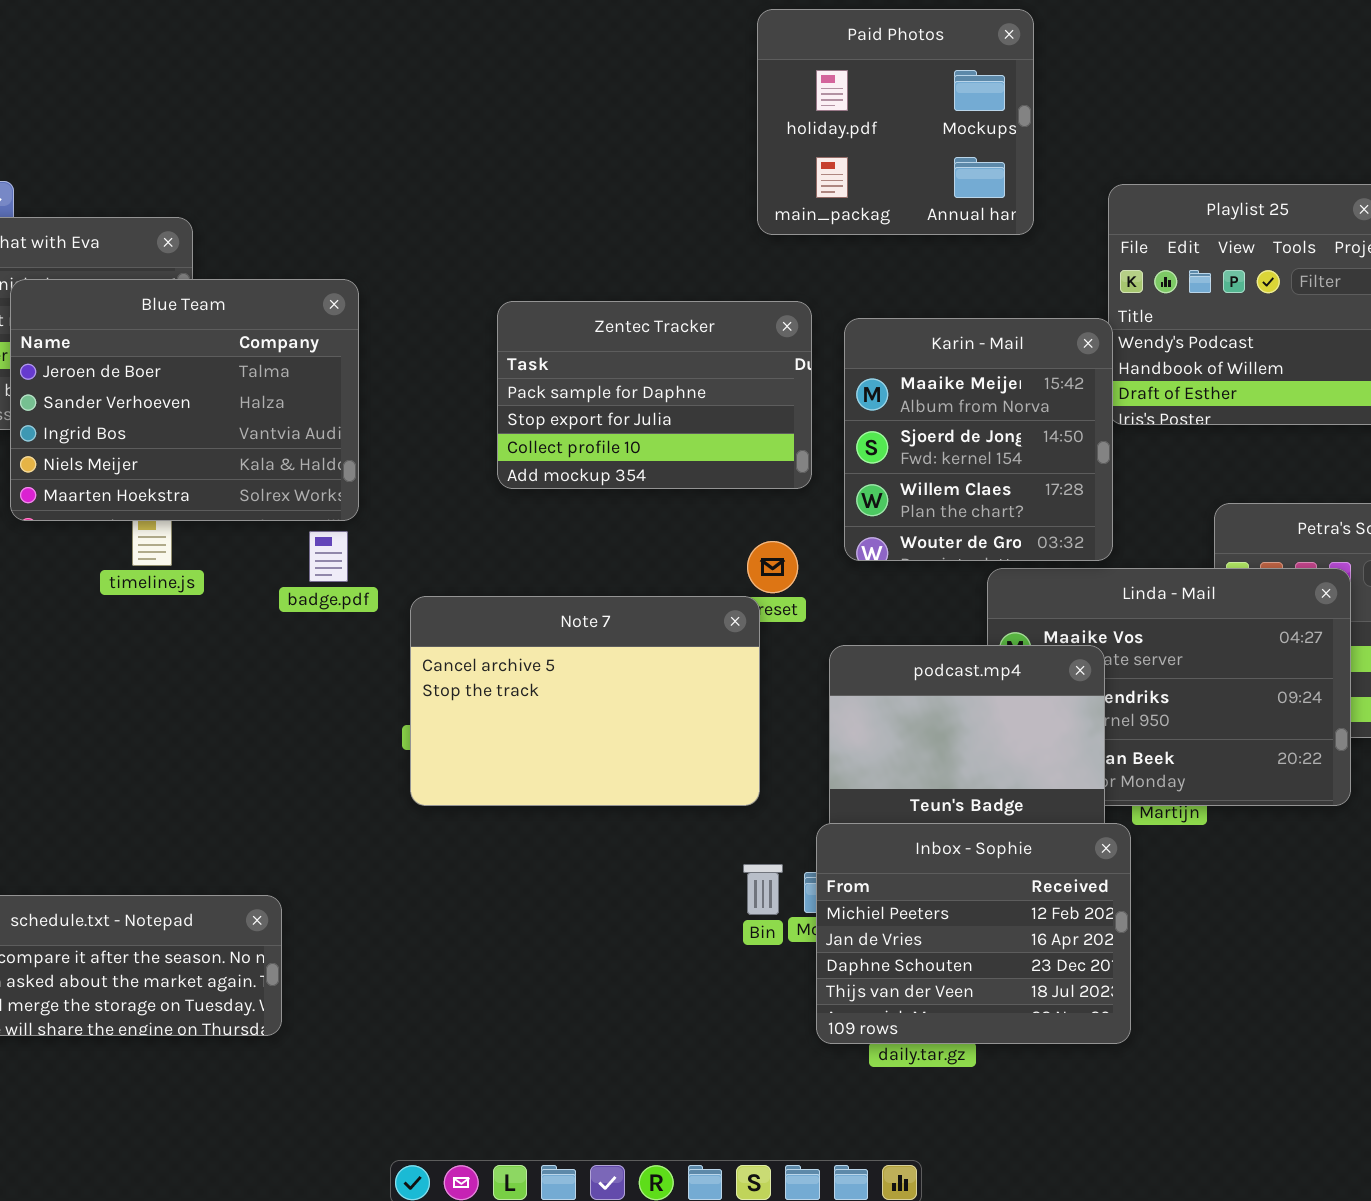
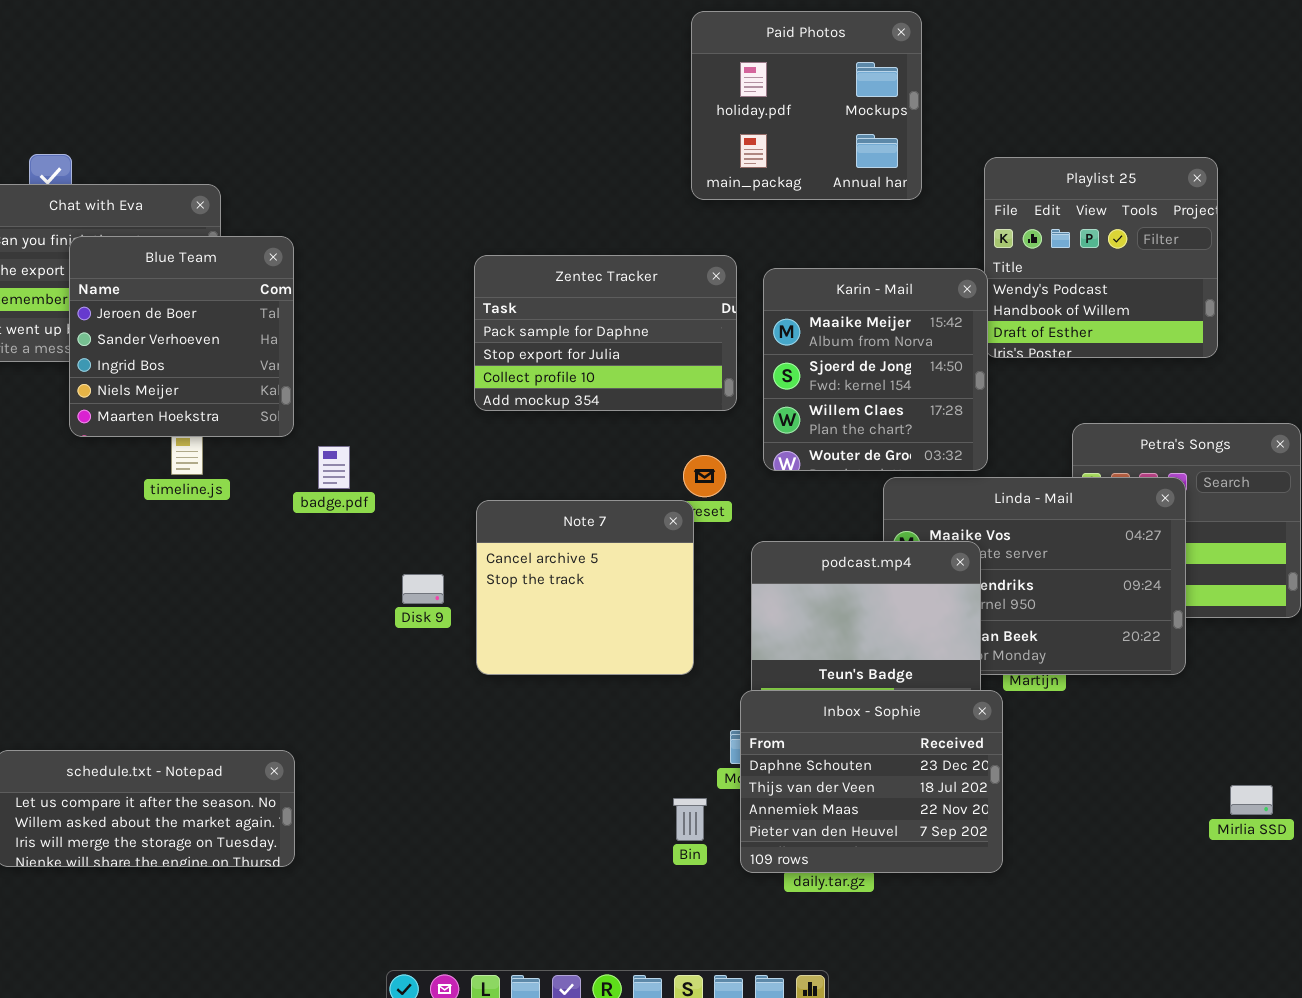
Blue Team: [10,279,359,521] -> [69,236,294,437], resized
Note 7: [410,596,760,806] -> [476,500,694,675], resized
Inbox - Sophie: [816,823,1131,1044] -> [740,690,1003,873], scrolled down 2 rows
Bin: [743,864,783,915] -> [673,798,707,841], moved

